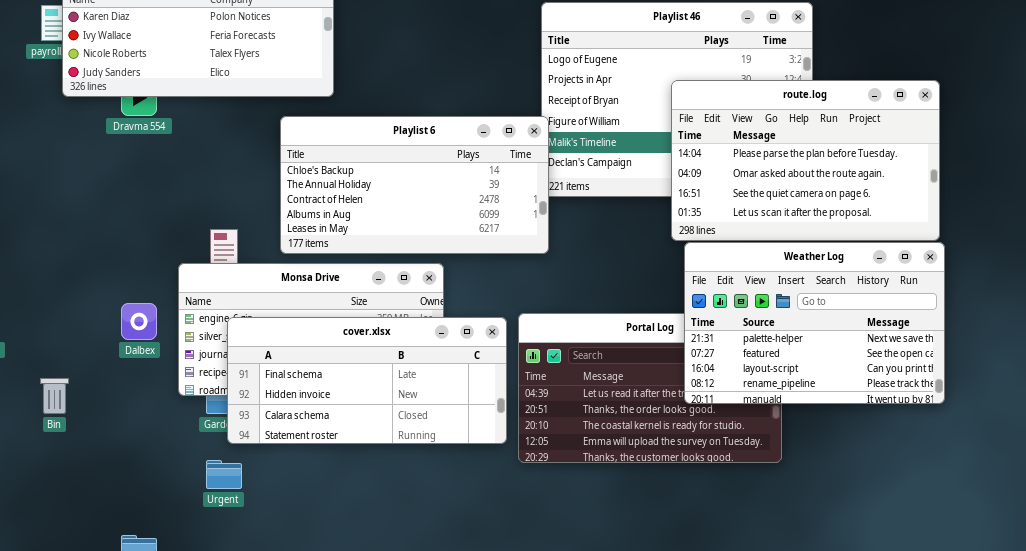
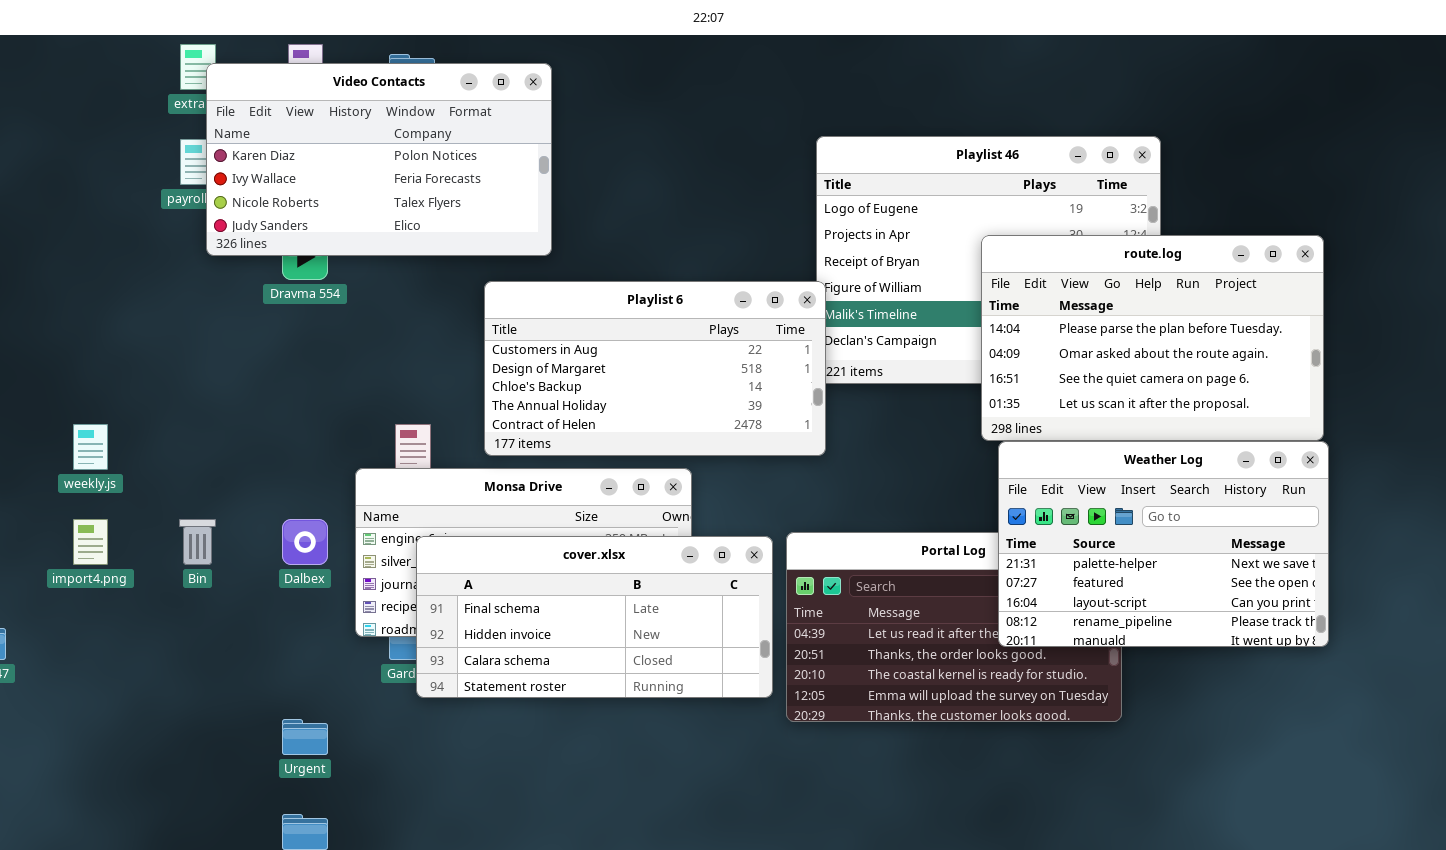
Playlist 6: [280,116,549,254] -> [484,281,826,456], scrolled up 2 rows
Bin: [40,378,69,414] -> [179,519,216,565], moved
Urgent: [206,460,242,489] -> [282,719,328,755], moved

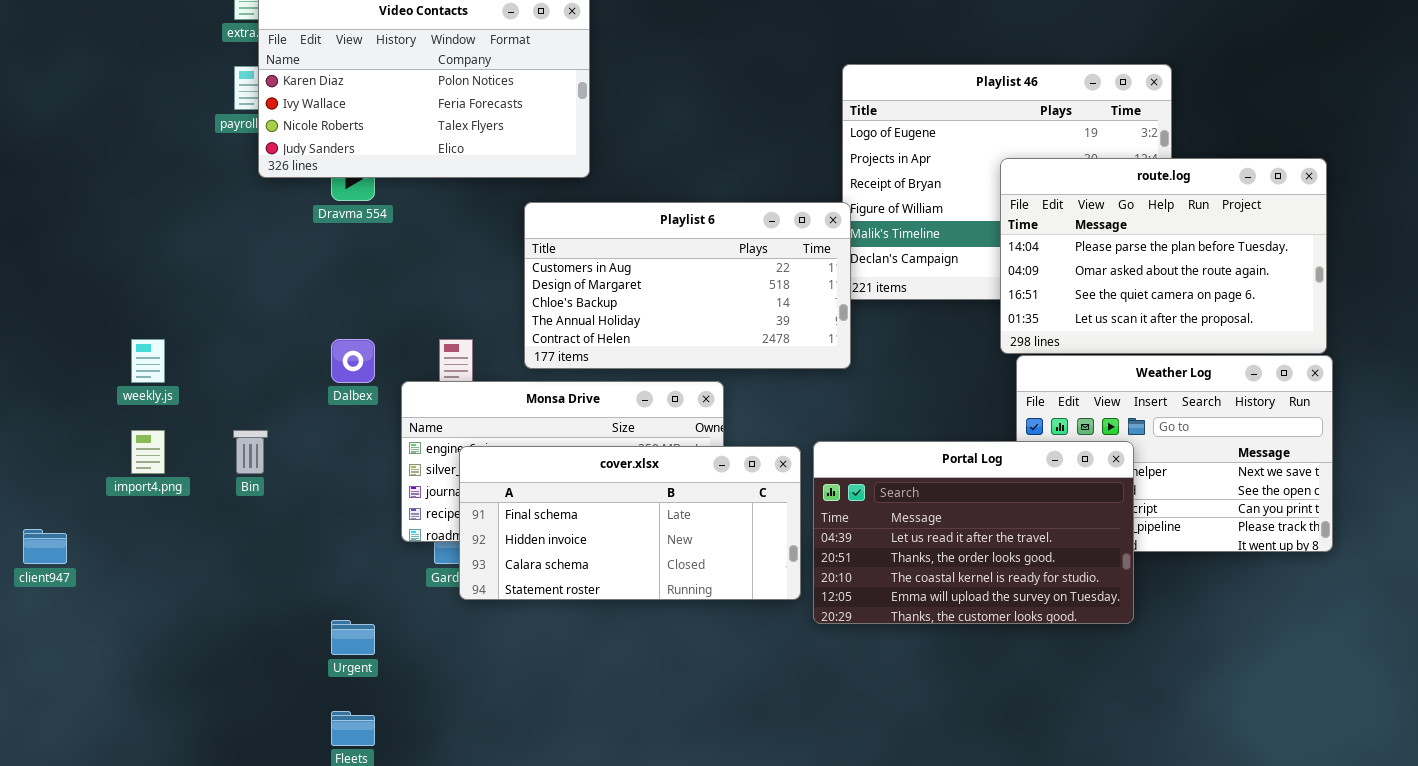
Dalbex: [282,519,328,565] -> [331,339,375,383], moved
Portal Log: [786,532,1122,722] -> [813,441,1134,624], raised

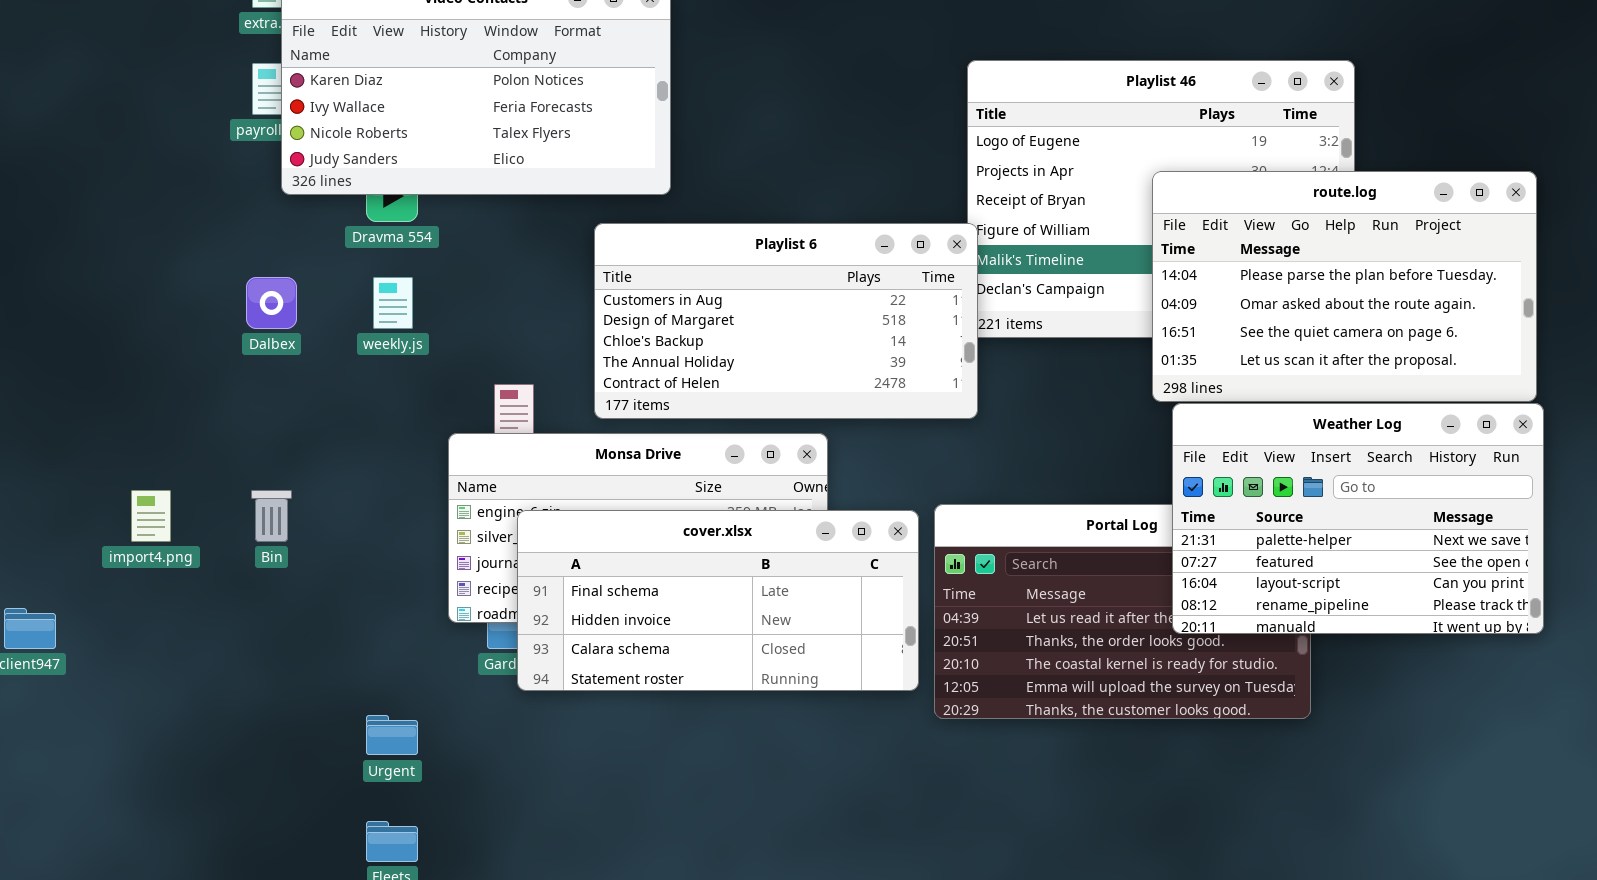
weekly.js: [131,339,165,383] -> [373,277,413,329], moved
Dalbex: [331,339,375,383] -> [246,277,297,329], moved
Weather Log: [1016,355,1333,552] -> [1172,403,1544,634], raised

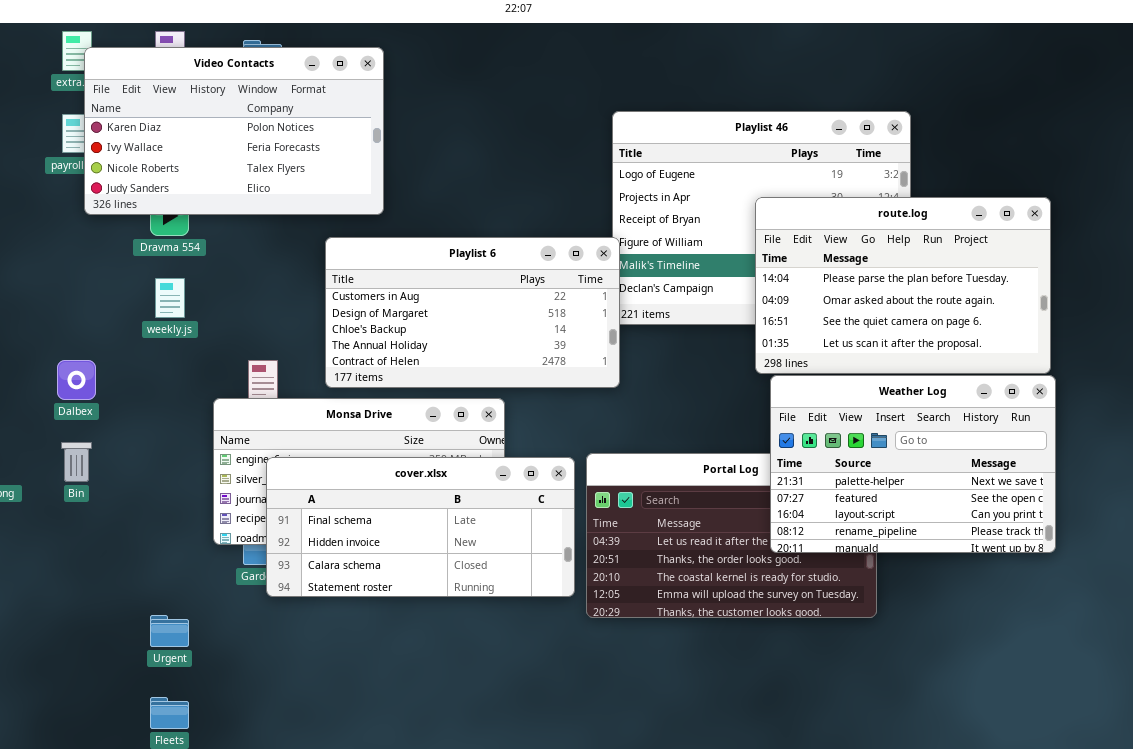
Dalbex: [246,277,297,329] -> [57,360,96,400], moved

